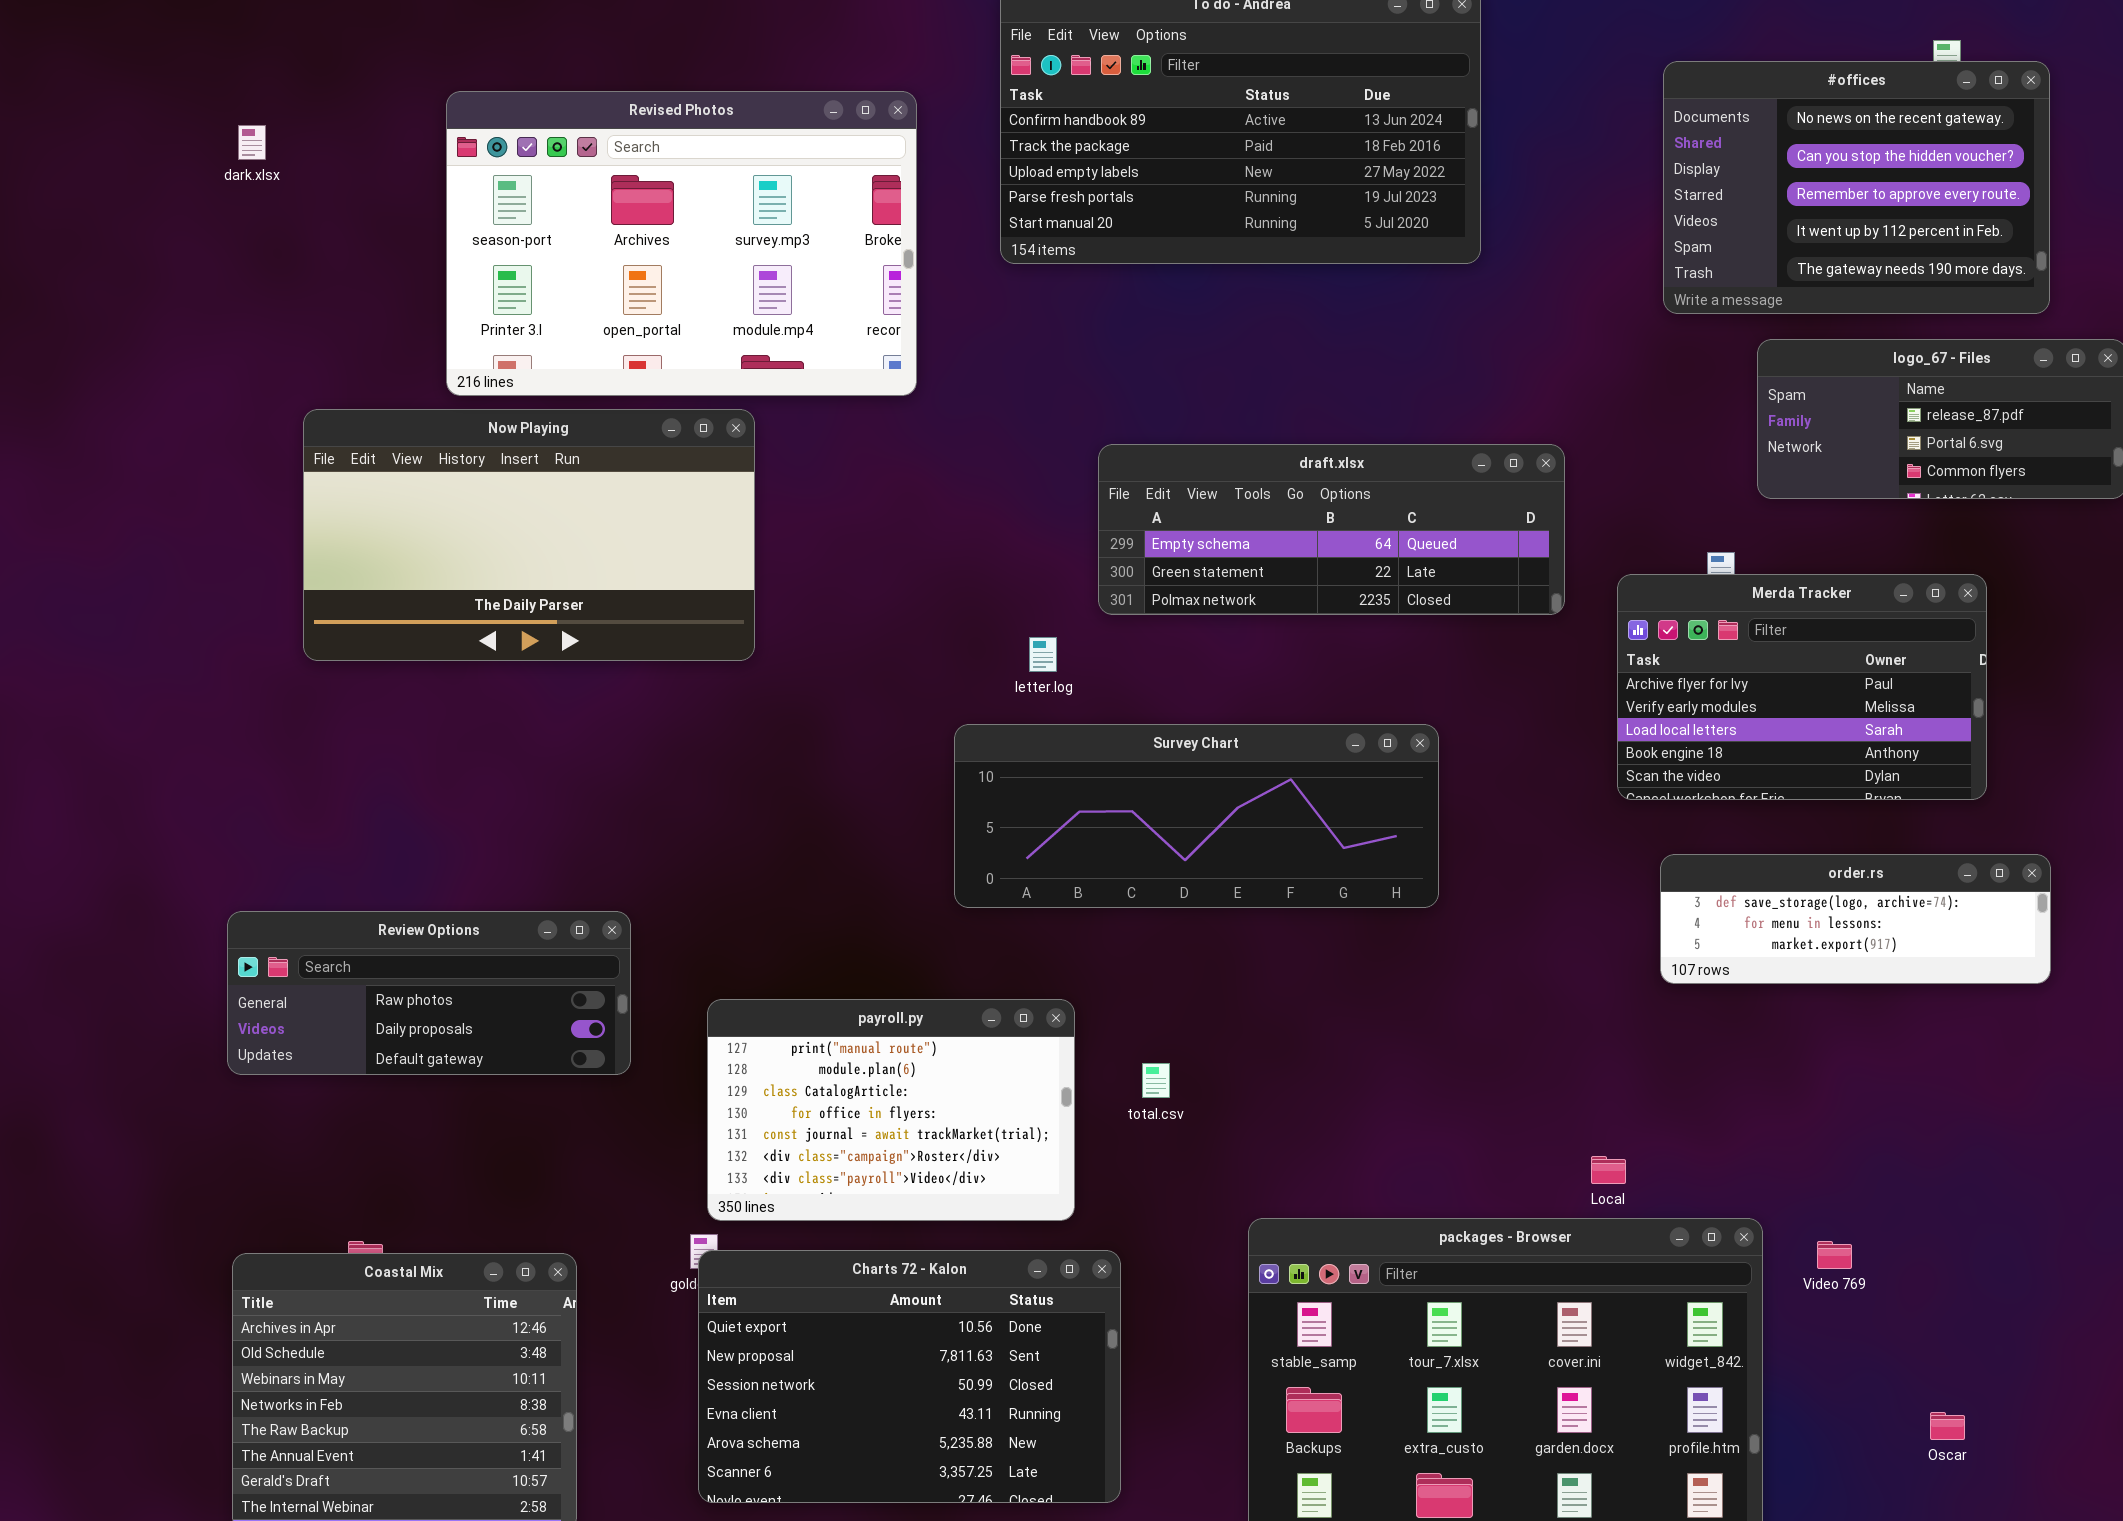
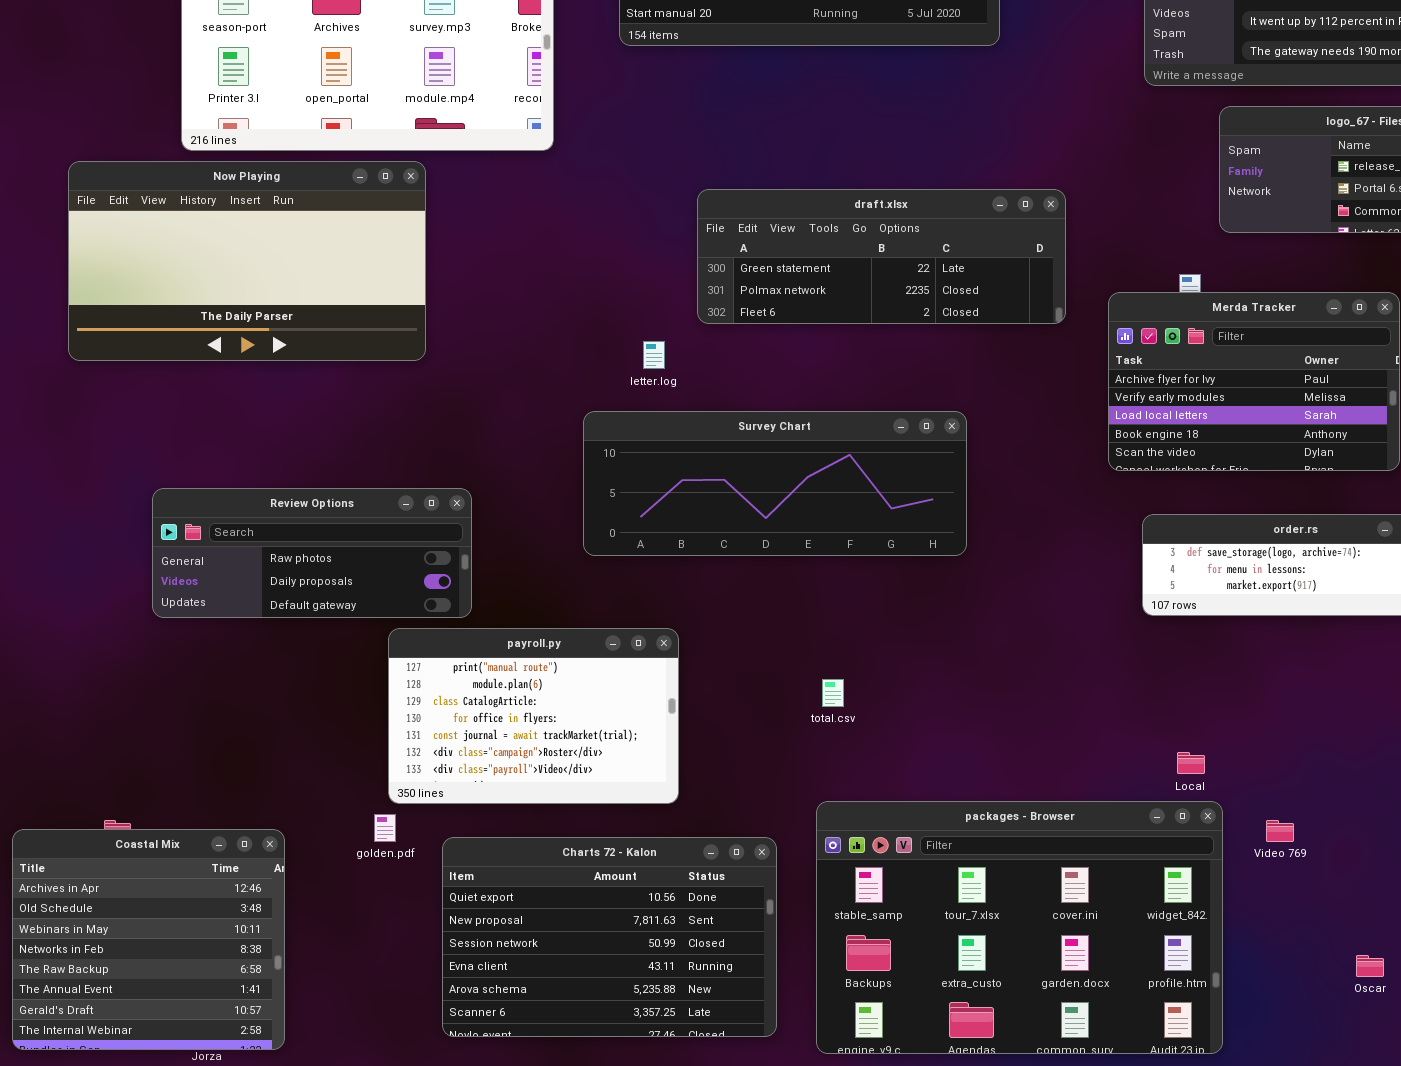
draft.xlsx: [1098,444,1565,615] -> [697,189,1066,324], scrolled down 1 row
Review Options: [227,911,631,1075] -> [152,488,472,618], moved
total.csv: [1142,1063,1170,1098] -> [822,679,844,707], moved
Local: [1591,1156,1626,1184] -> [1177,752,1205,774], moved
Charts 72 - Kalon: [698,1250,1121,1503] -> [442,837,777,1037], moved

